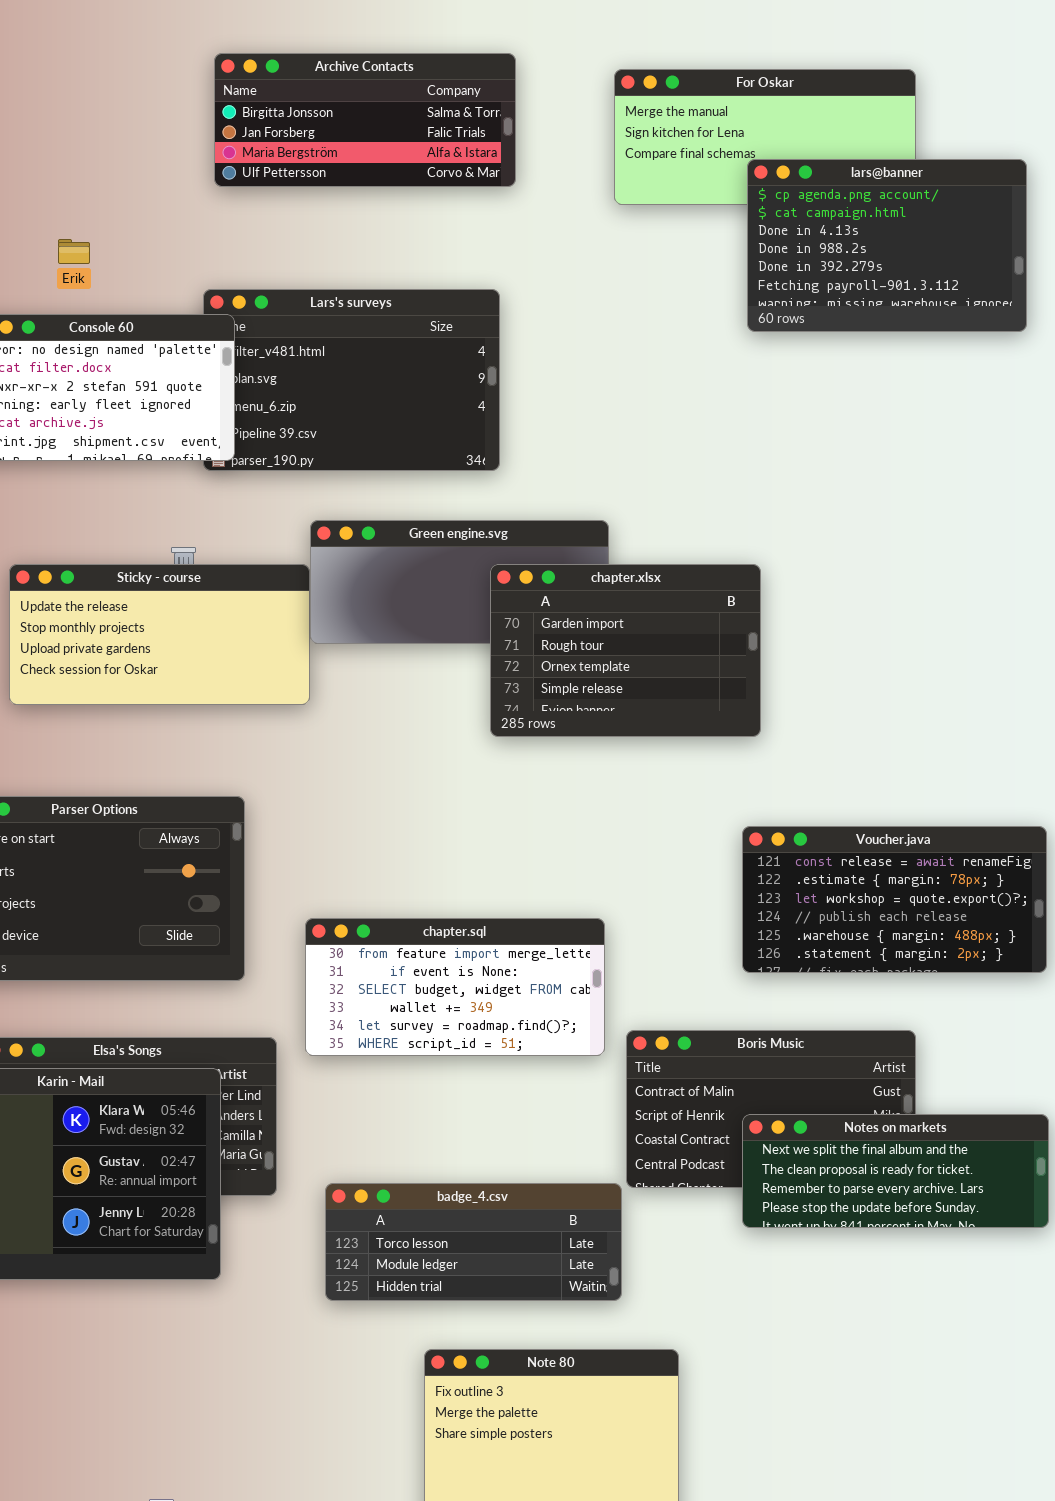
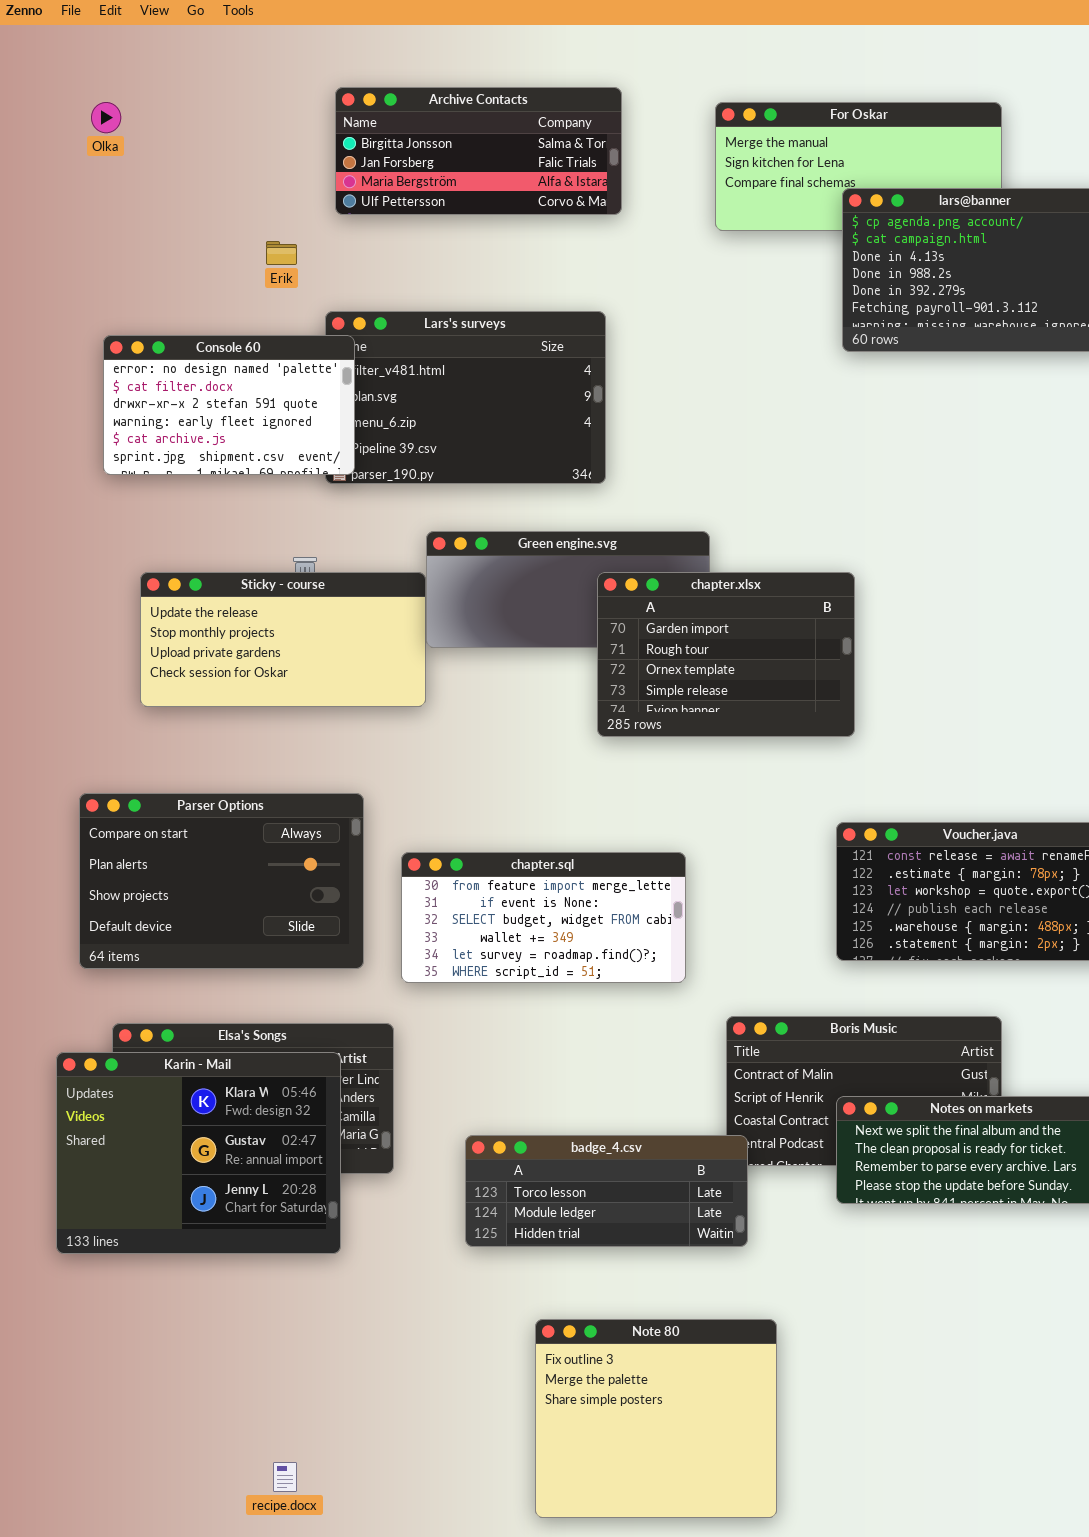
Erik: [58,239,90,264] -> [266,241,297,265], moved
chapter.sql: [305,918,605,1056] -> [401,852,686,983], moved
badge_4.csv: [325,1183,622,1301] -> [465,1135,748,1247], moved

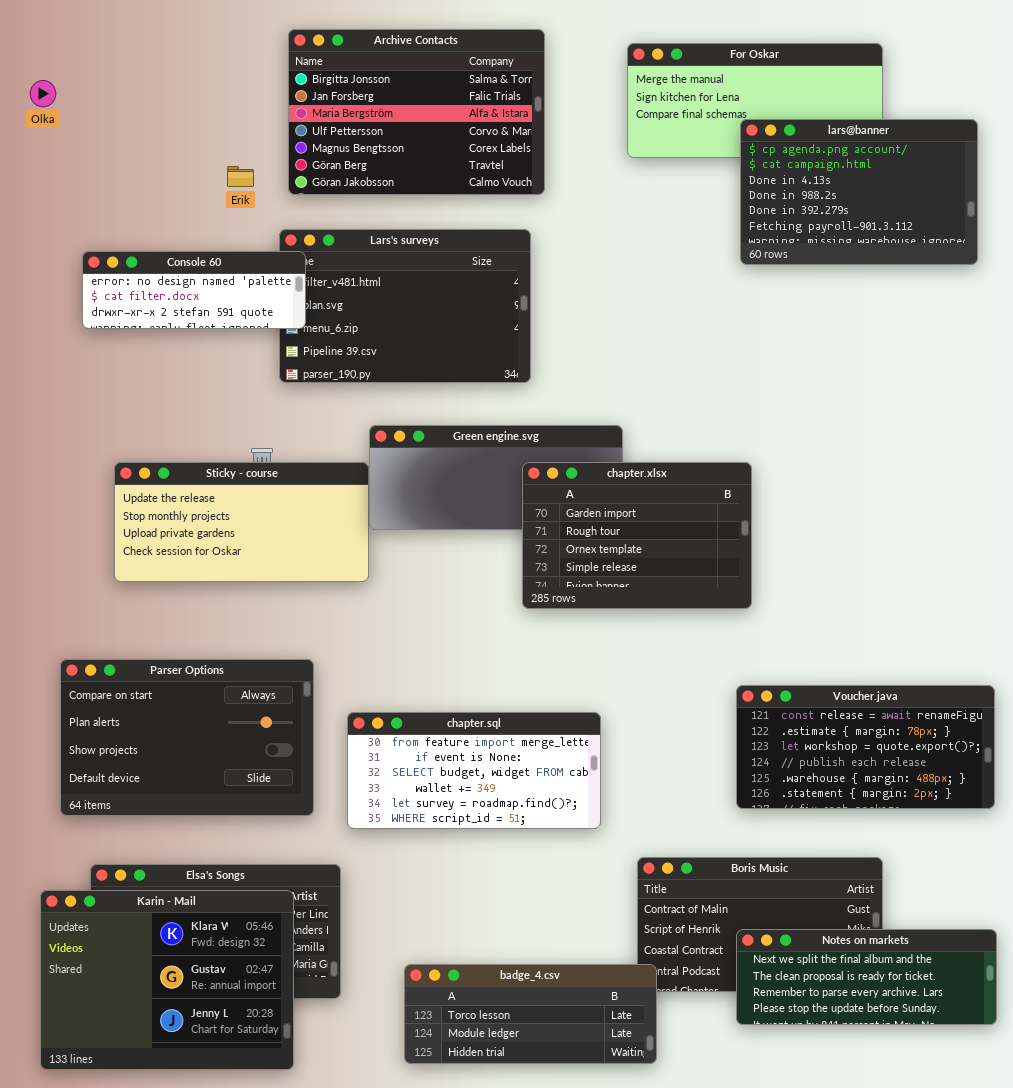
Archive Contacts: [335,87,622,215] -> [288,29,545,195], resized
Olka: [91,102,121,133] -> [30,80,56,107], moved
Console 60: [103,335,355,475] -> [82,251,306,329], resized

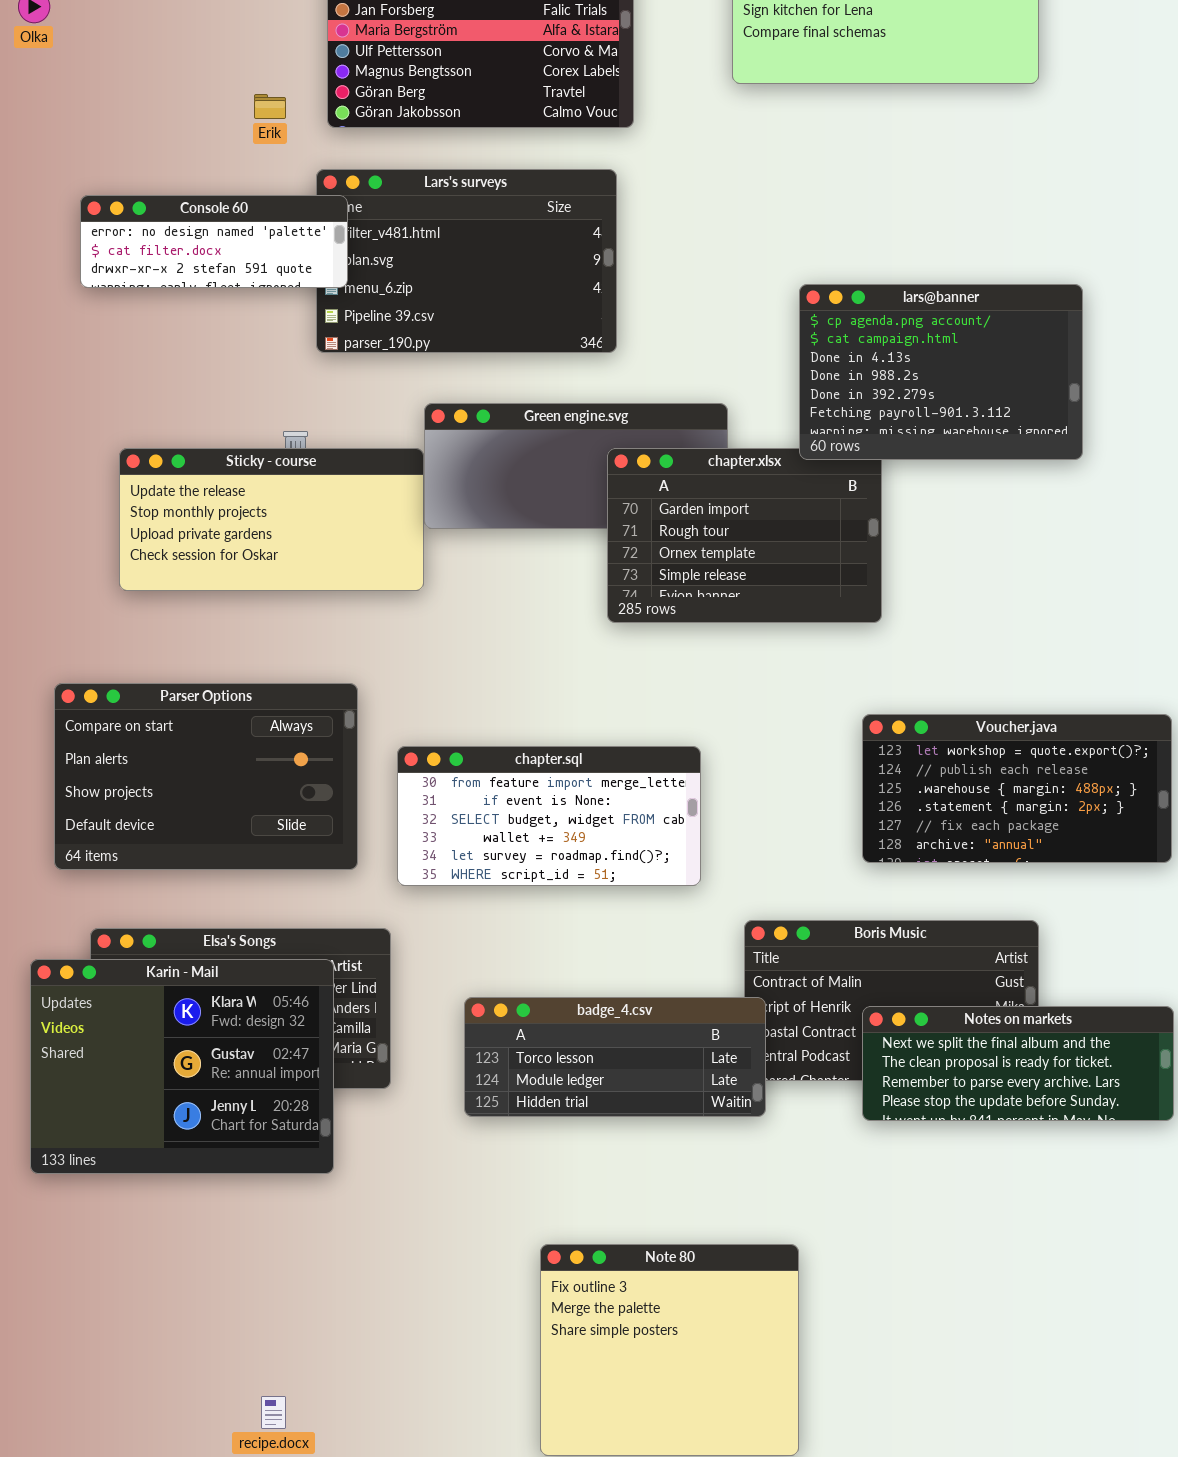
lars@banner: [740,119,978,265] -> [799,284,1083,460], moved
Voucher.java: [736,685,995,809] -> [862,714,1172,863], scrolled down 2 rows
badge_4.csv: [404,964,657,1064] -> [464,997,766,1117], moved

